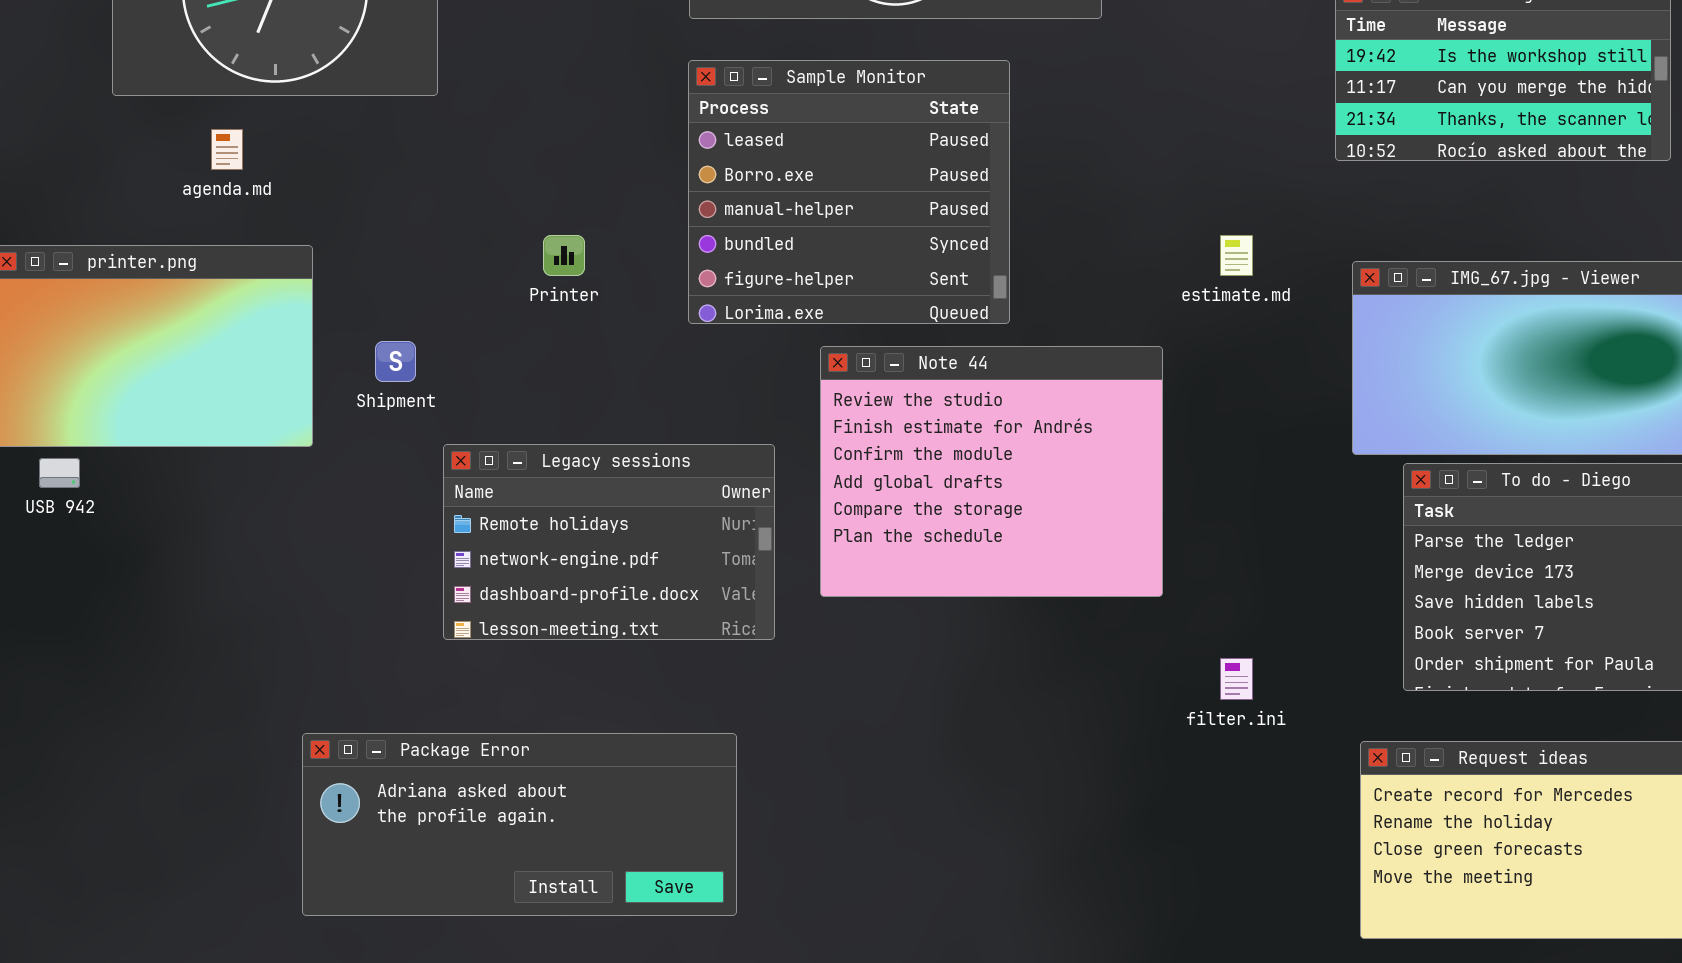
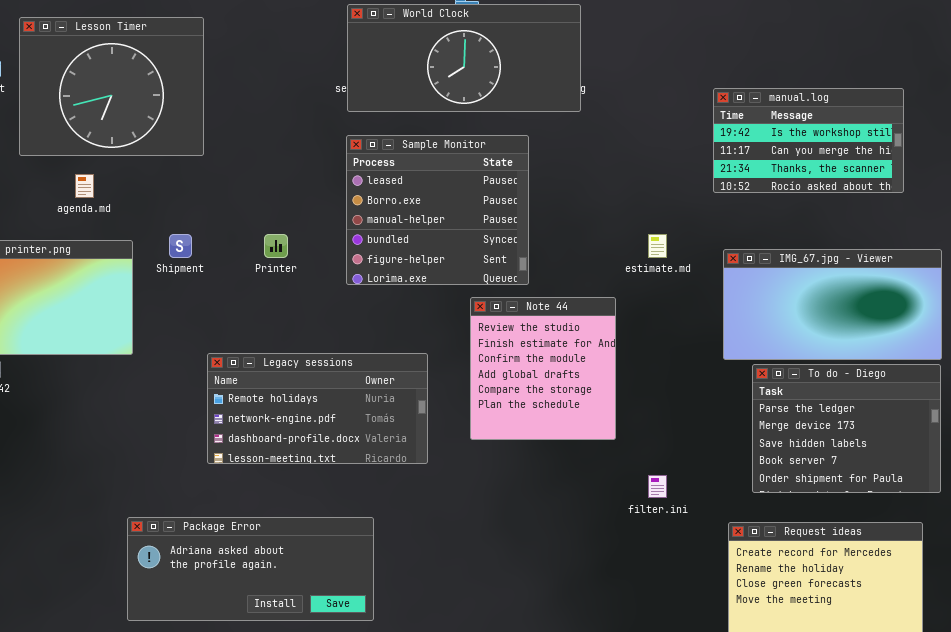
Shipment: [375,341,416,382] -> [169,234,192,258], moved
Note 44: [820,346,1163,597] -> [470,297,616,440], resized
Legacy sessions: [443,444,775,640] -> [207,353,428,464], resized

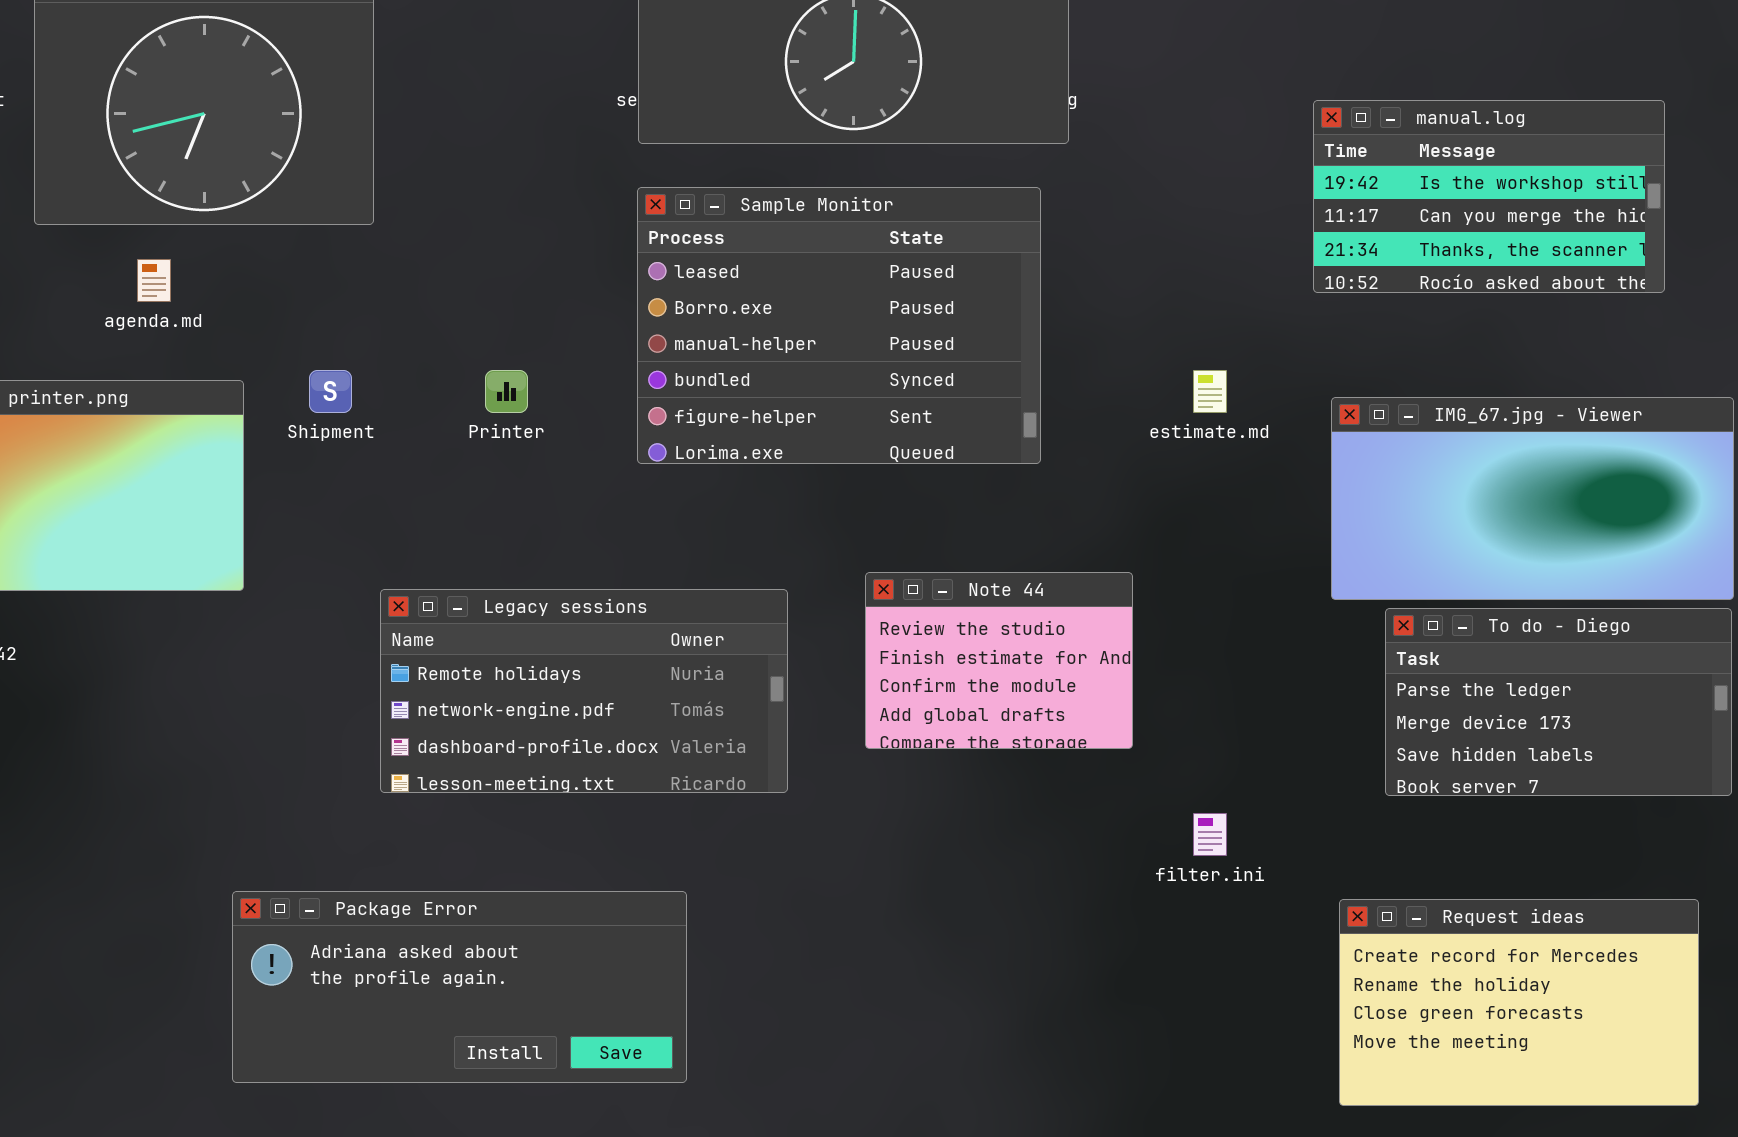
Sample Monitor: [346,135,529,285] -> [637,187,1041,464], resized
Note 44: [470,297,616,440] -> [865,572,1133,749], resized
To do - Diego: [752,364,941,493] -> [1385,608,1732,796], resized

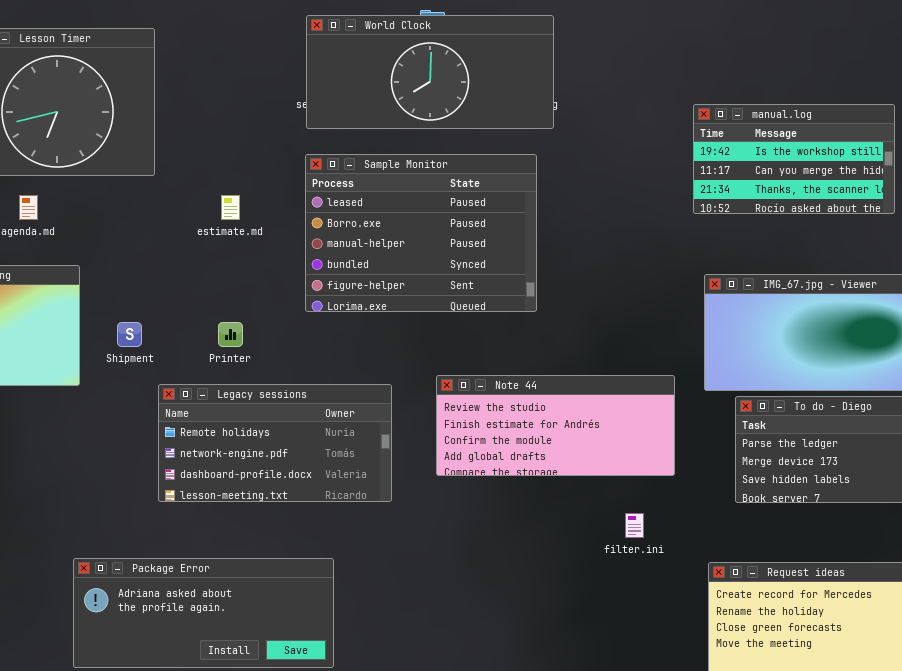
Shipment: [309,370,352,413] -> [117,322,142,347], moved
Printer: [485,370,528,413] -> [218,322,243,347], moved
estimate.md: [1193,370,1227,413] -> [221,195,240,220], moved
Note 44: [865,572,1133,749] -> [436,375,675,476], resized

